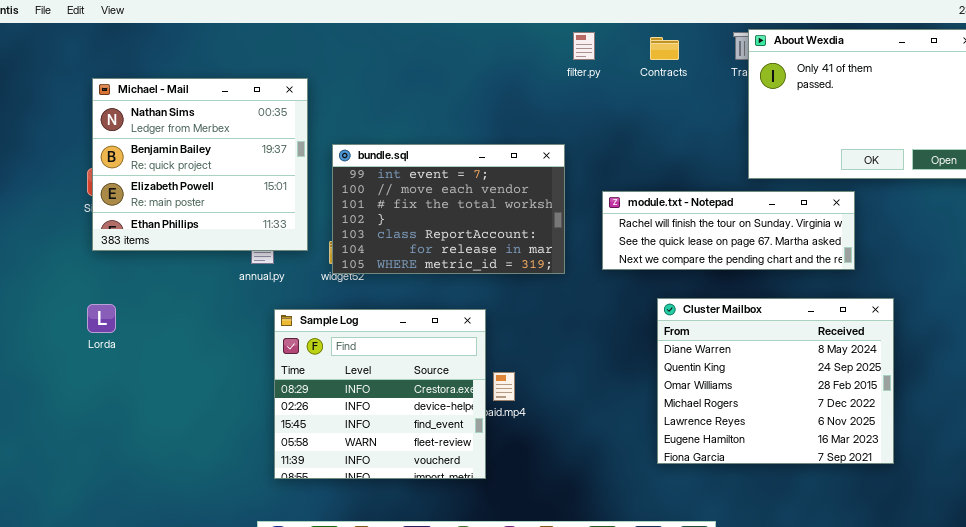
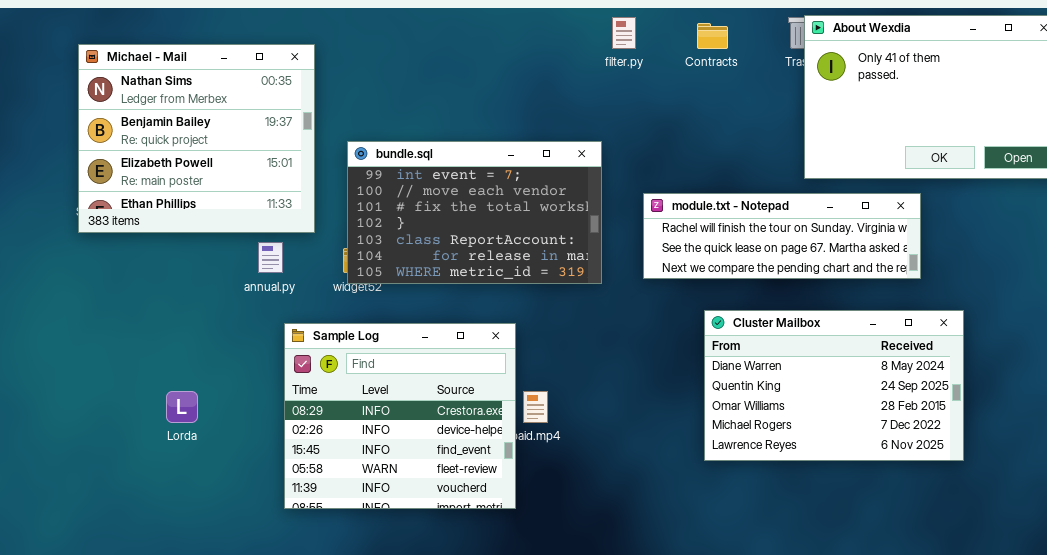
Michael - Mail: [92,78,308,251] -> [78,44,315,233], moved
Cluster Mailbox: [657,298,894,464] -> [704,310,964,461], resized
Lorda: [87,304,116,333] -> [166,391,198,423], moved

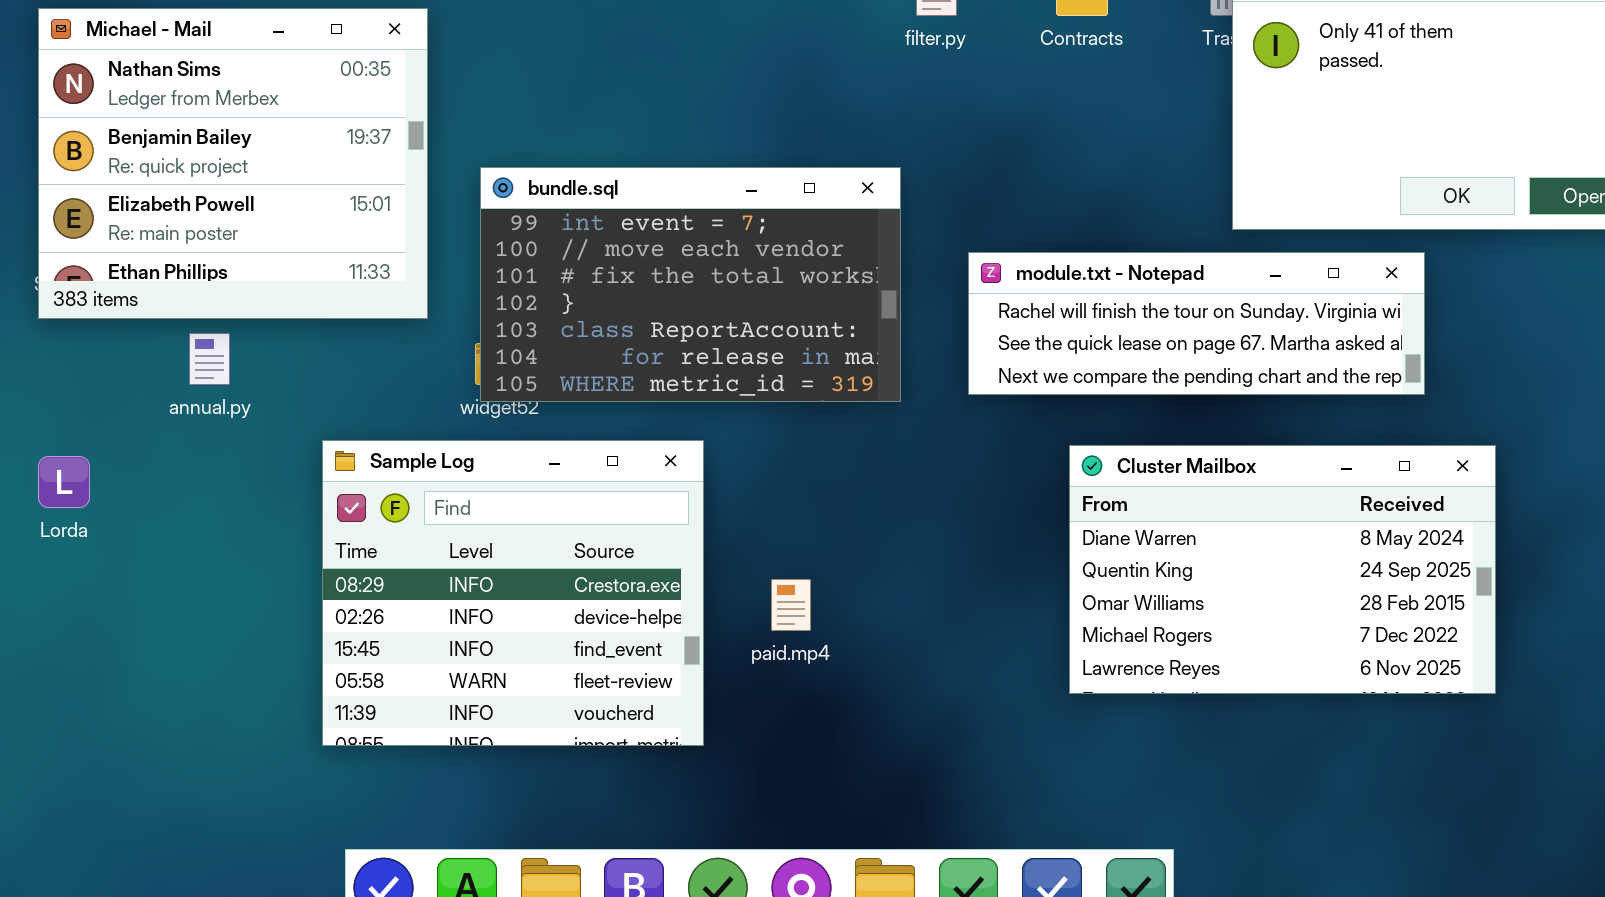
annual.py: [258,242,283,273] -> [189,333,230,385], moved
Sample Log: [284,323,516,509] -> [322,440,704,746], moved
Lorda: [166,391,198,423] -> [38,456,90,508], moved

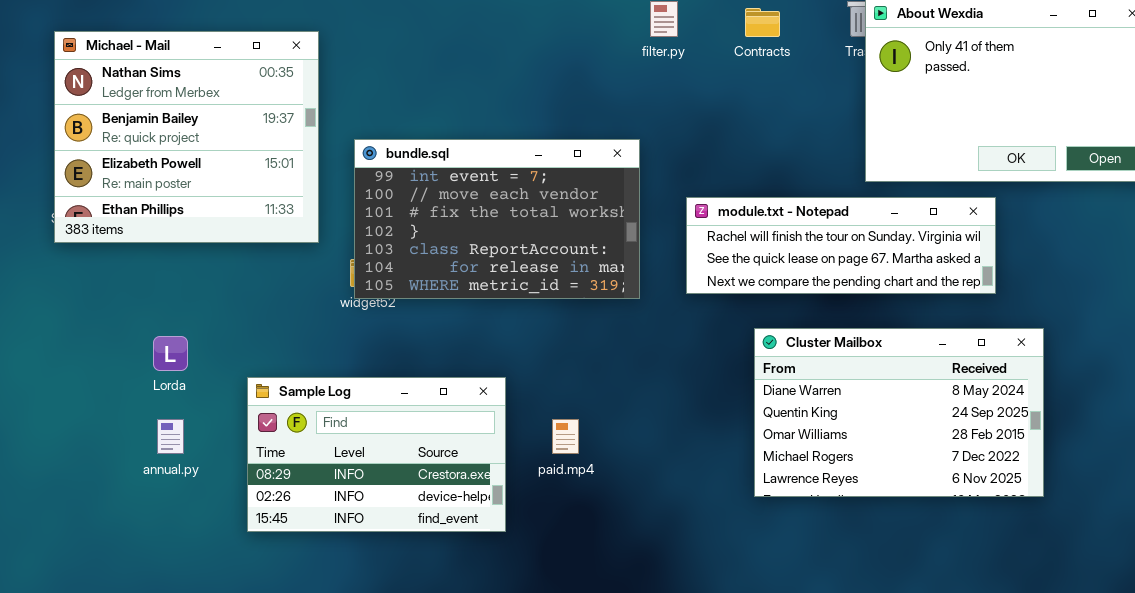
annual.py: [189,333,230,385] -> [157,419,184,454], moved
Sample Log: [322,440,704,746] -> [247,377,506,532], resized
Lorda: [38,456,90,508] -> [153,336,188,371], moved

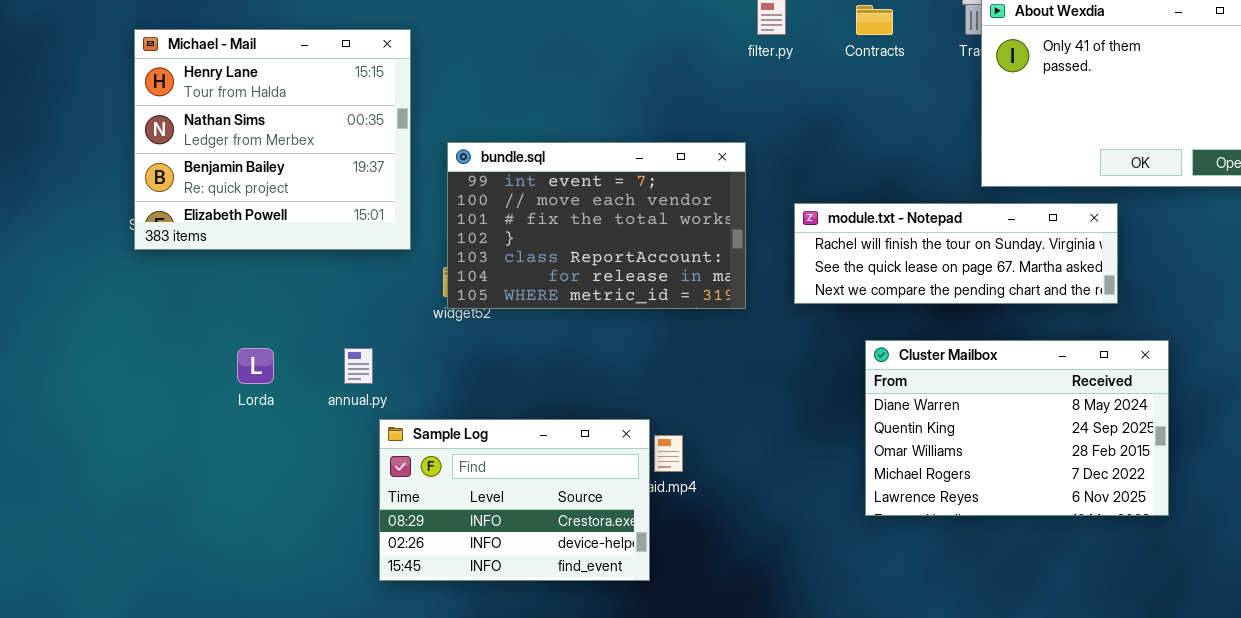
Michael - Mail: [54,31,319,243] -> [134,29,411,250], scrolled up 1 row
Sample Log: [247,377,506,532] -> [379,419,650,581], moved
annual.py: [157,419,184,454] -> [344,348,373,384], moved

